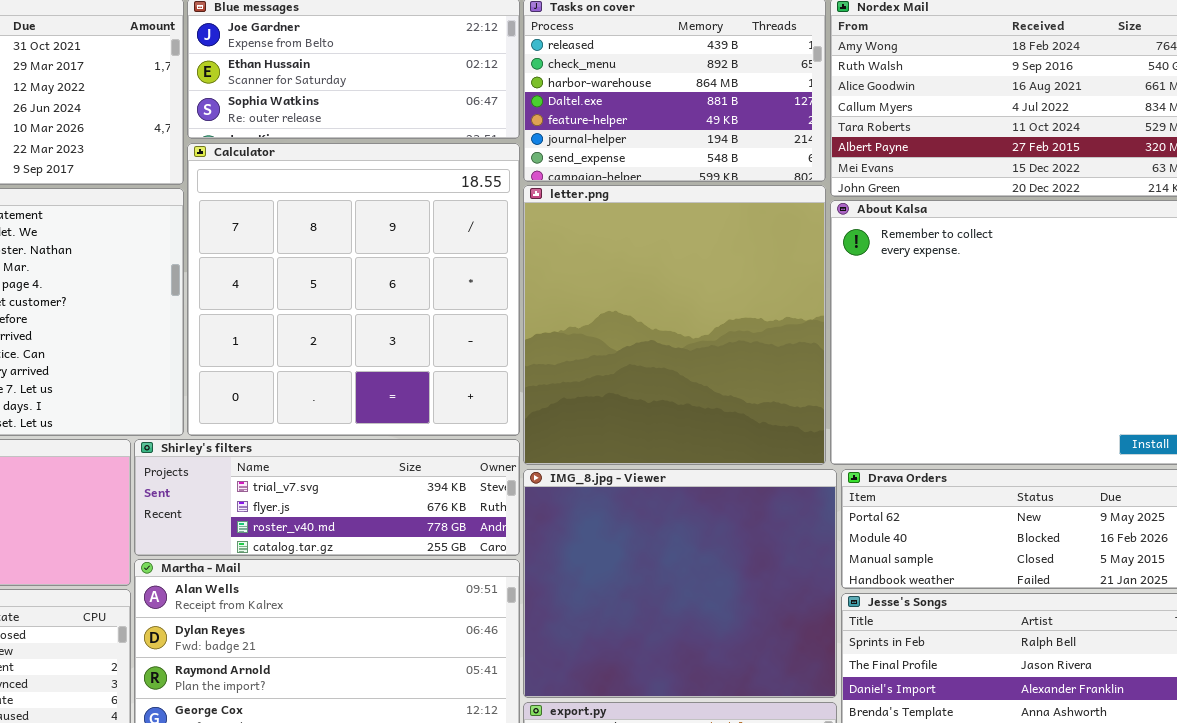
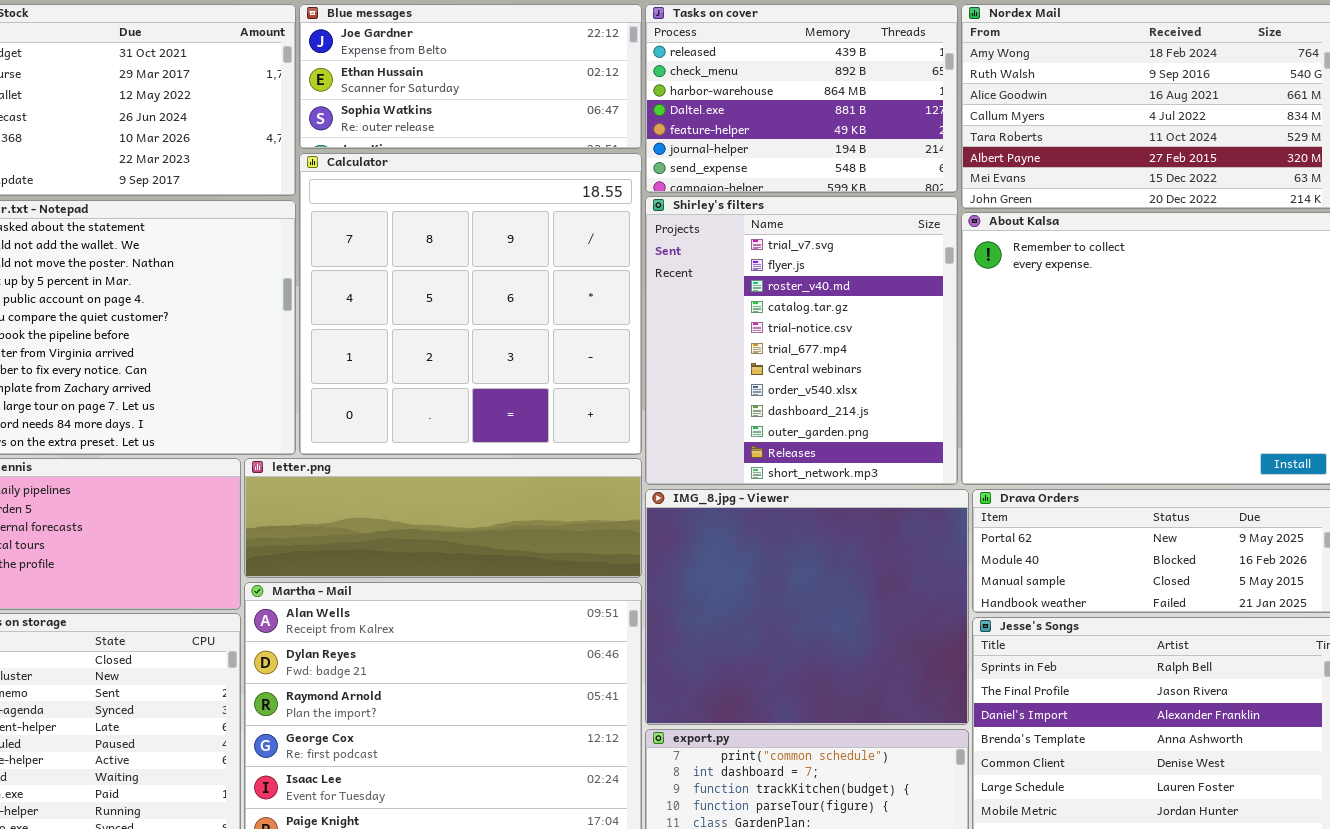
letter.png: [523,185,826,465] -> [244,458,642,578], moved, resized
Shirley's filters: [134,439,520,556] -> [645,196,958,485], moved, resized

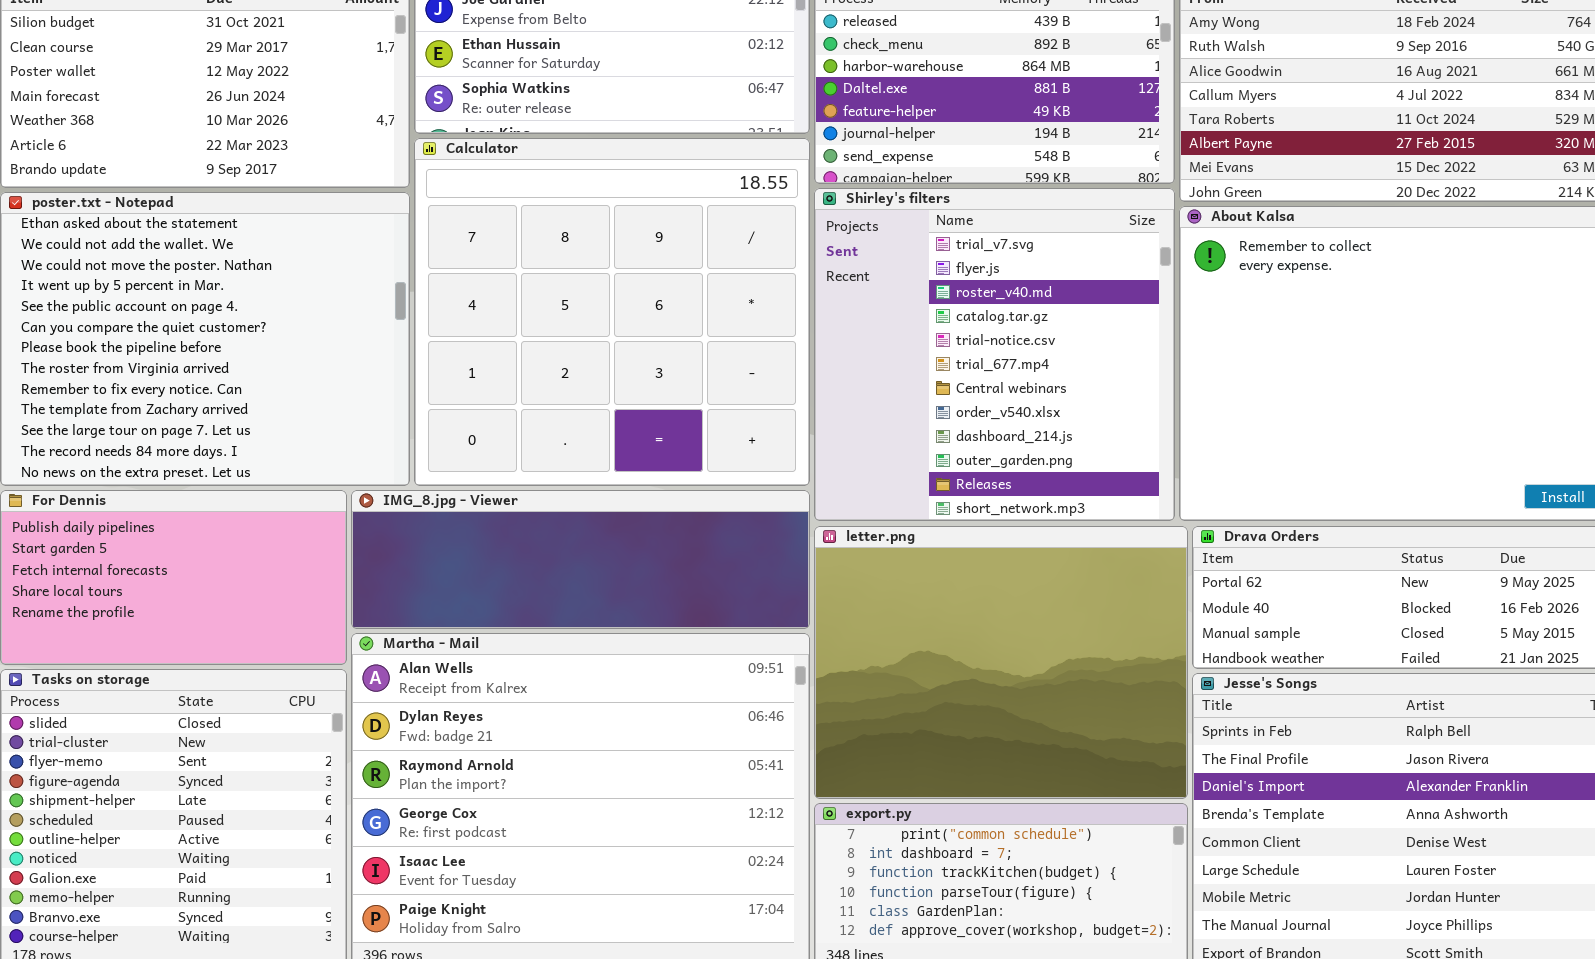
letter.png: [244,458,642,578] -> [814,526,1188,799], moved, resized
IMG_8.jpg - Viewer: [645,489,969,725] -> [351,490,810,629], moved, resized

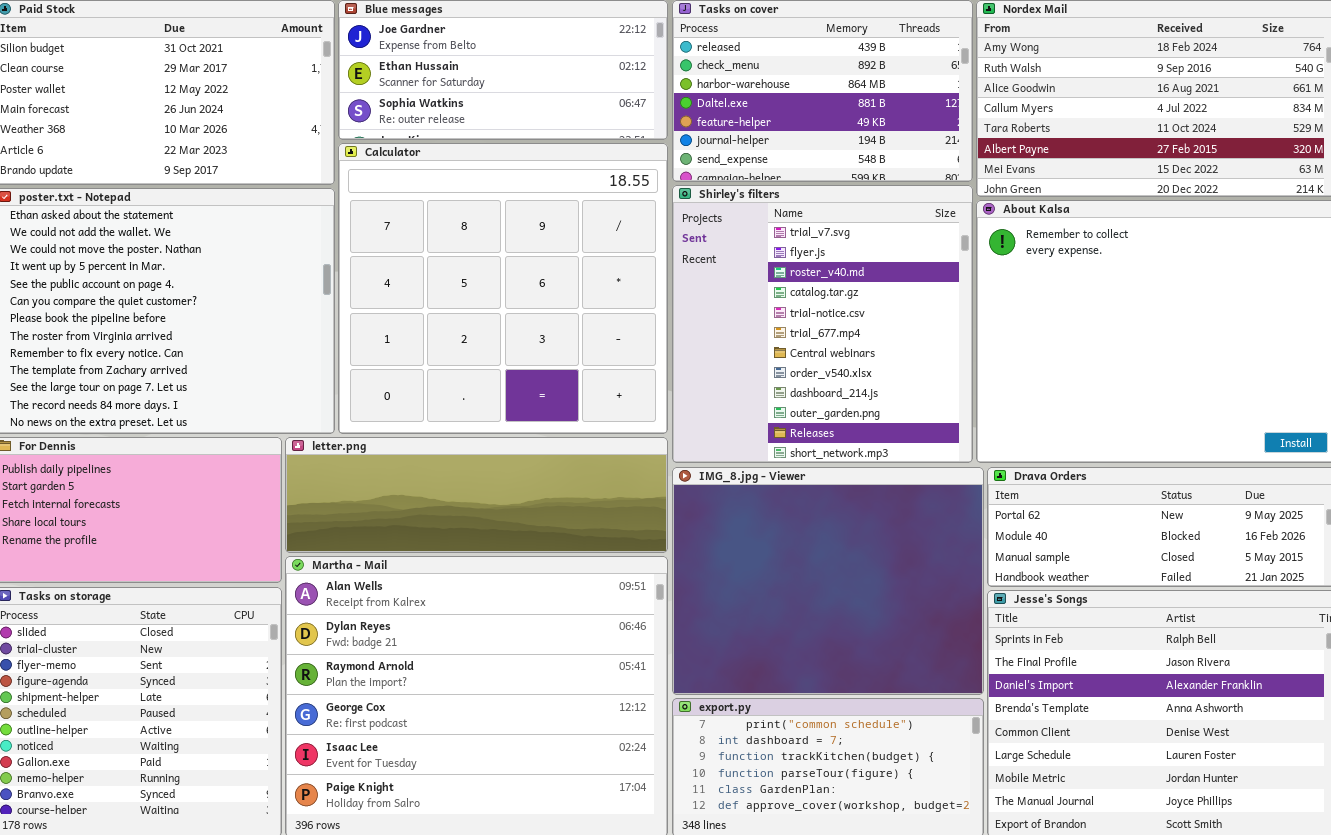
IMG_8.jpg - Viewer: [351,490,810,629] -> [672,467,984,695], moved, resized
letter.png: [814,526,1188,799] -> [285,437,668,553], moved, resized

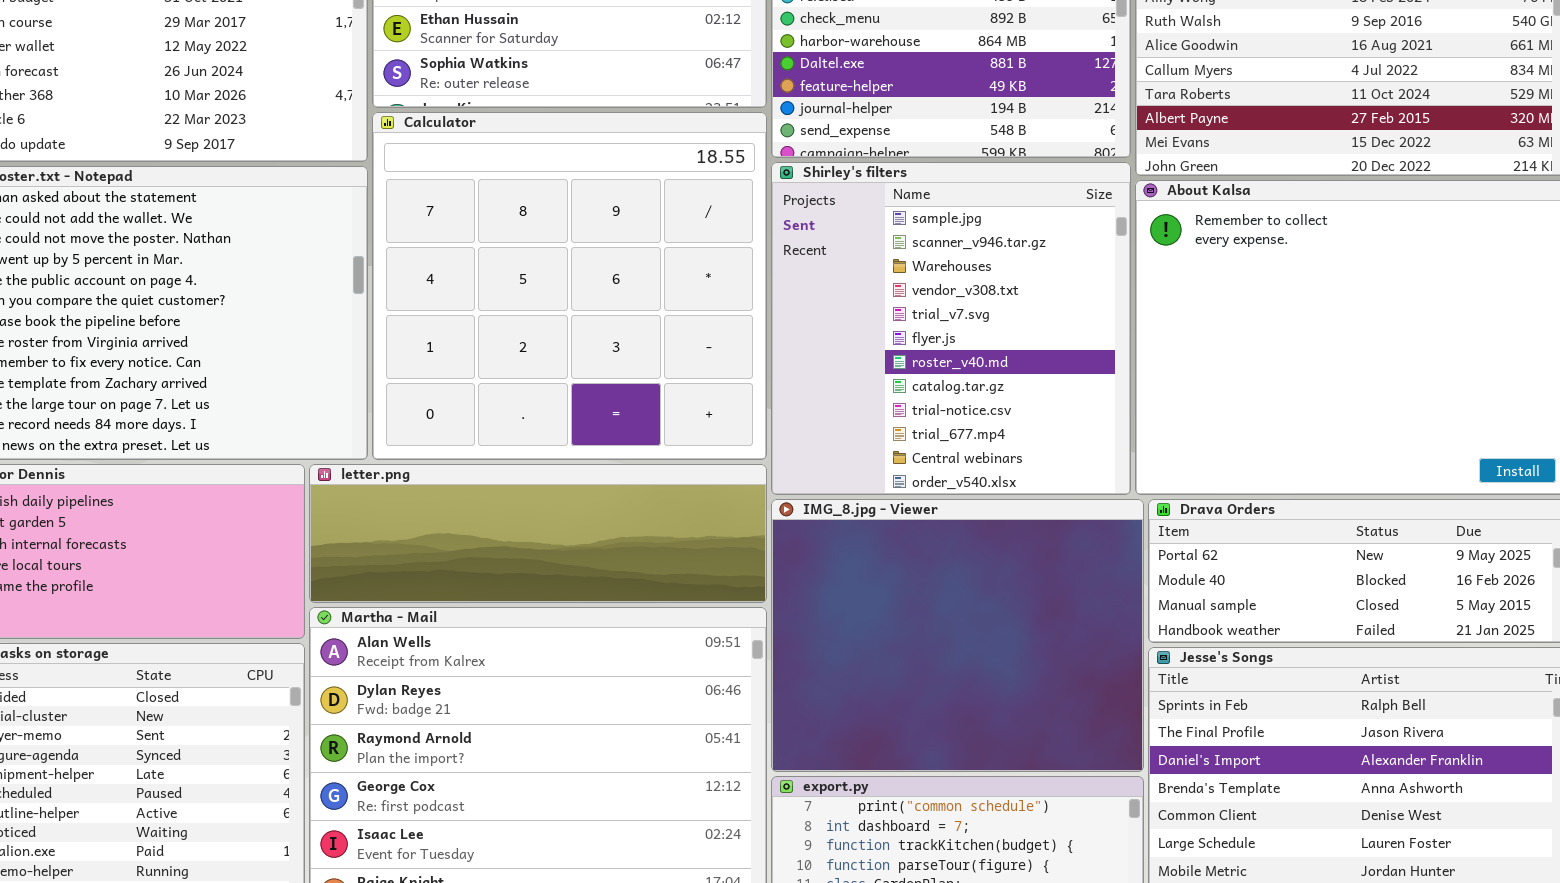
Shirley's filters: [672,185,973,463] -> [771,162,1131,495], scrolled up 4 rows

